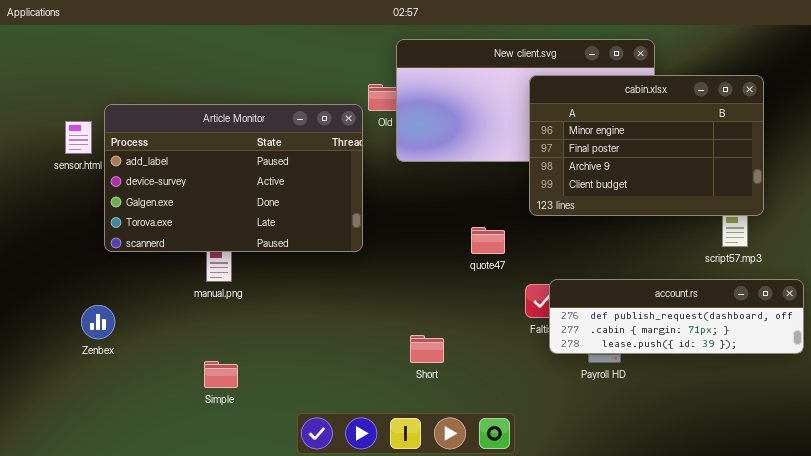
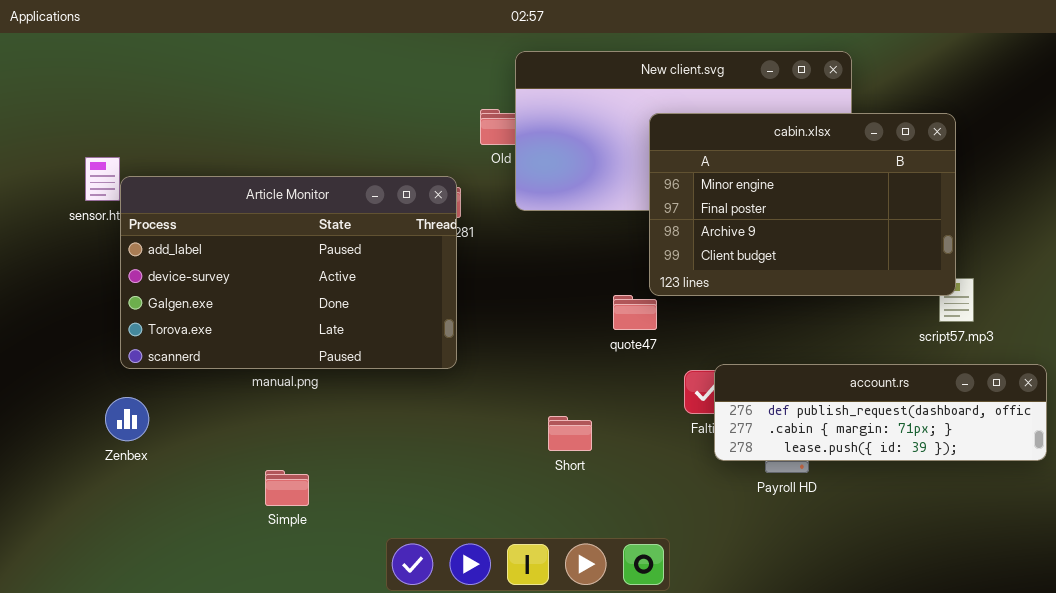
cabin.xlsx: [529,75,764,216] -> [649,113,956,296], moved
Article Monitor: [104,104,363,252] -> [120,176,457,369], moved
Short: [410,335,444,363] -> [548,416,592,451], moved

